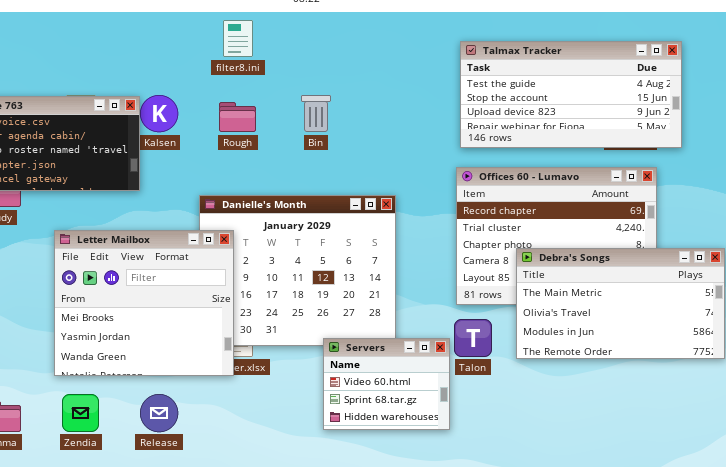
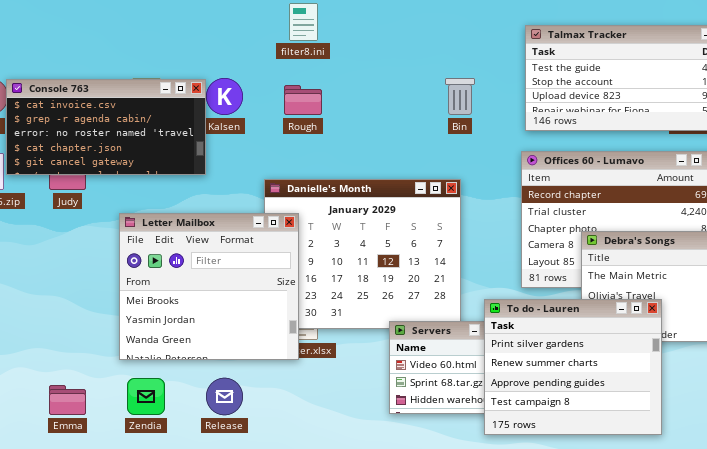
Bin: [301,95,331,132] -> [445,78,475,115], moved
To do - Lauren: none -> [484,299,662,435], opened

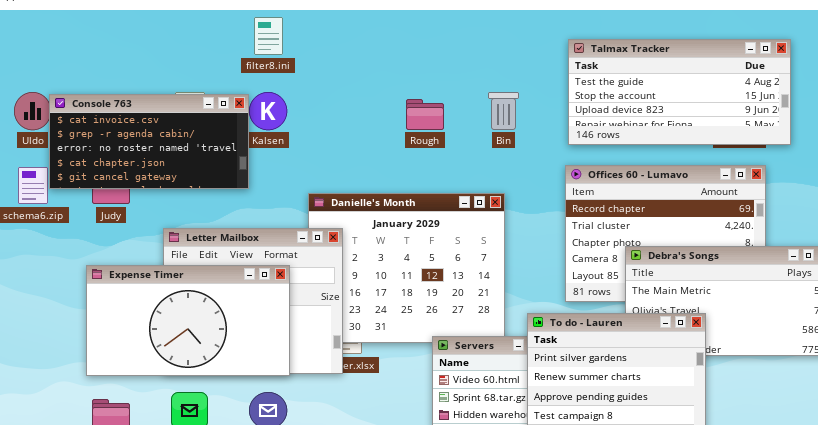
filter8.ini: [289,3,318,41] -> [254,17,283,55], moved
Rough: [284,85,322,115] -> [406,99,444,130], moved
Expense Timer: none -> [86,265,290,376], opened

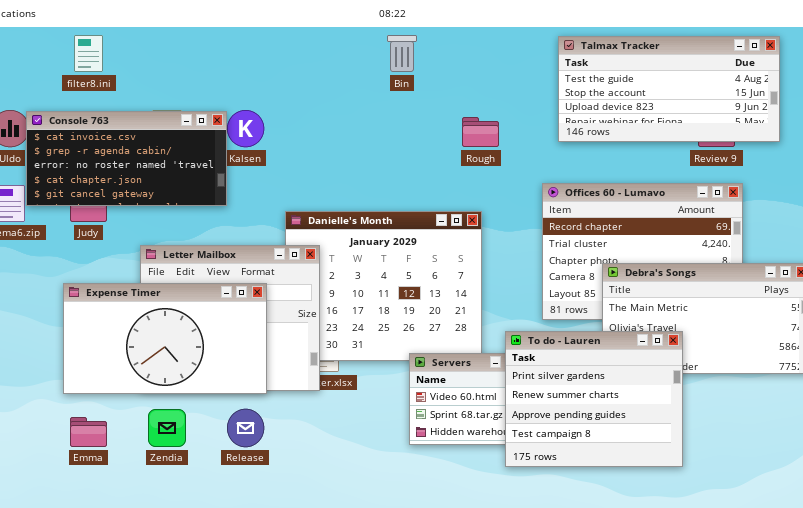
filter8.ini: [254,17,283,55] -> [74,35,103,72], moved
Talmax Tracker: [568,39,791,145] -> [558,36,780,142], moved
Bin: [488,92,519,130] -> [387,35,417,72], moved
Rough: [406,99,444,130] -> [462,117,499,147], moved

